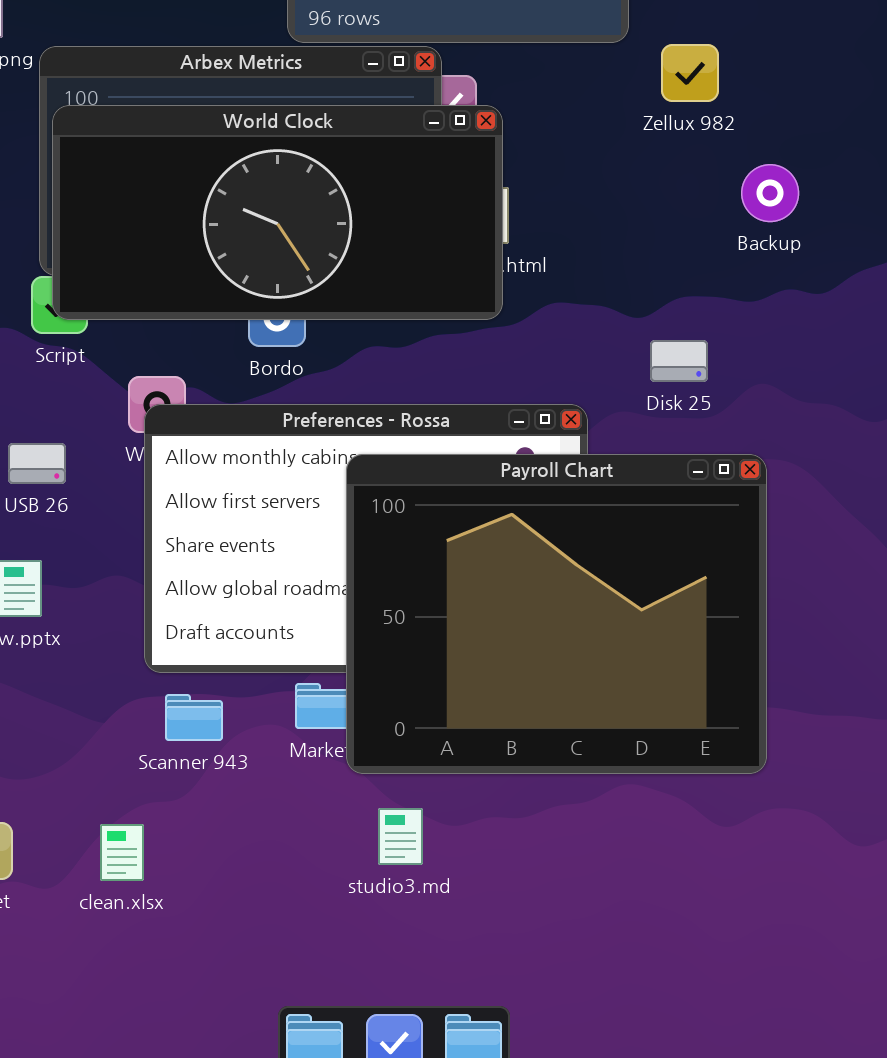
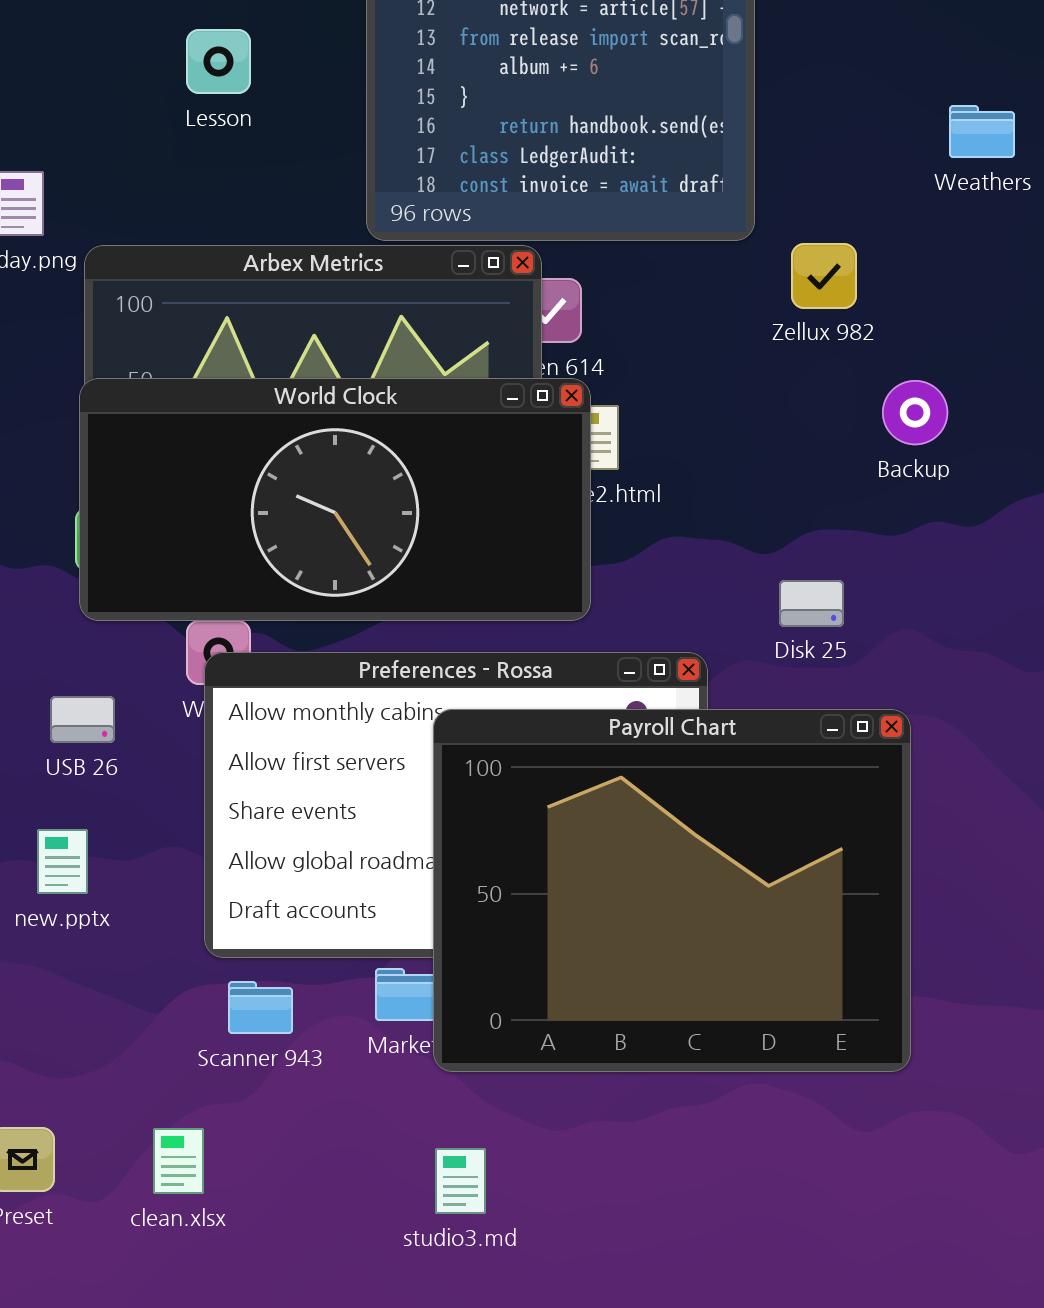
World Clock: [52,105,503,320] -> [79,378,591,621], moved
studio3.md: [378,808,423,865] -> [435,1148,486,1214], moved

